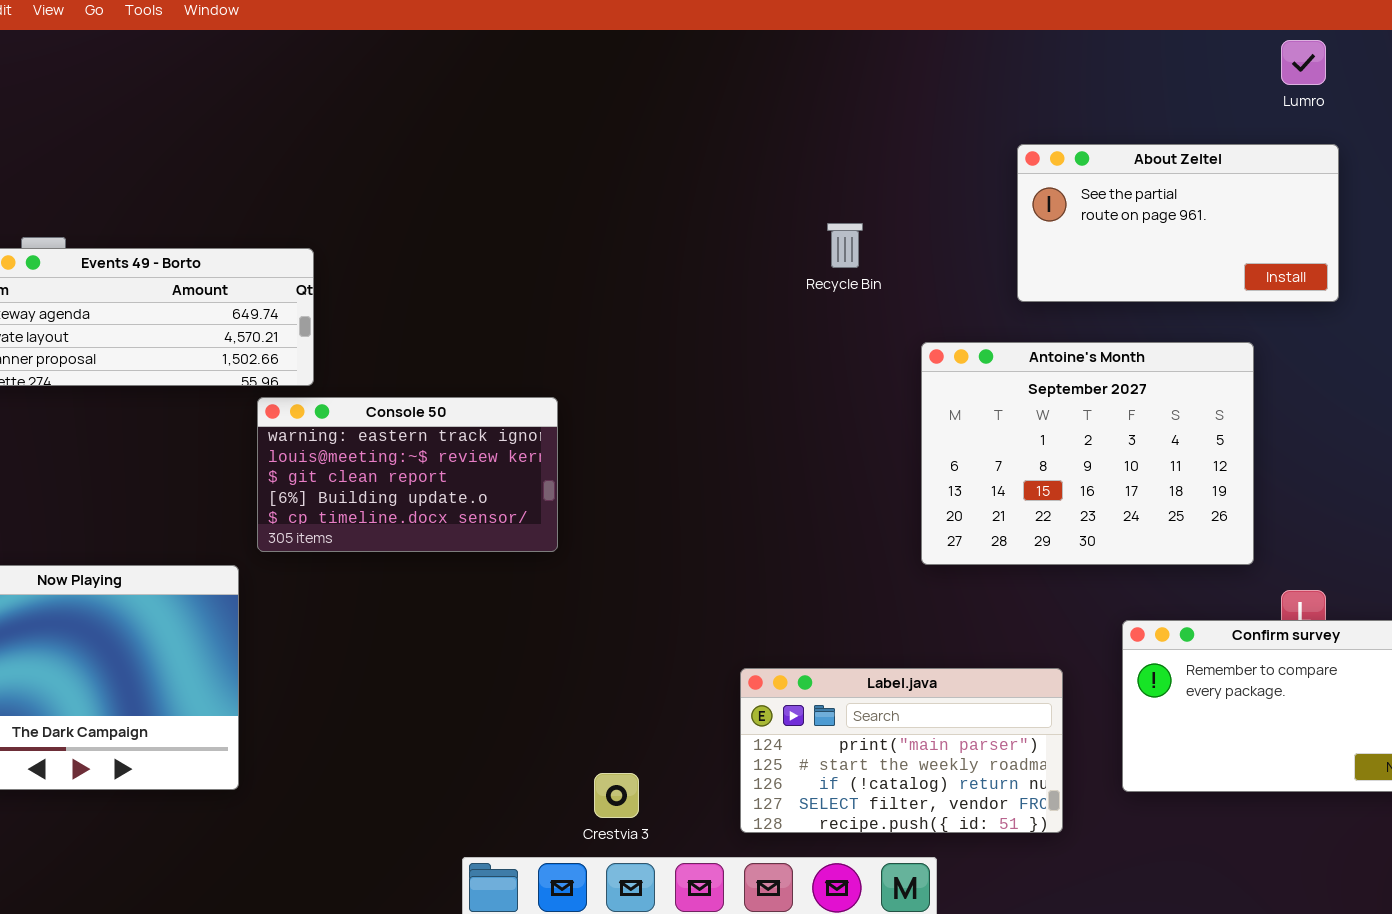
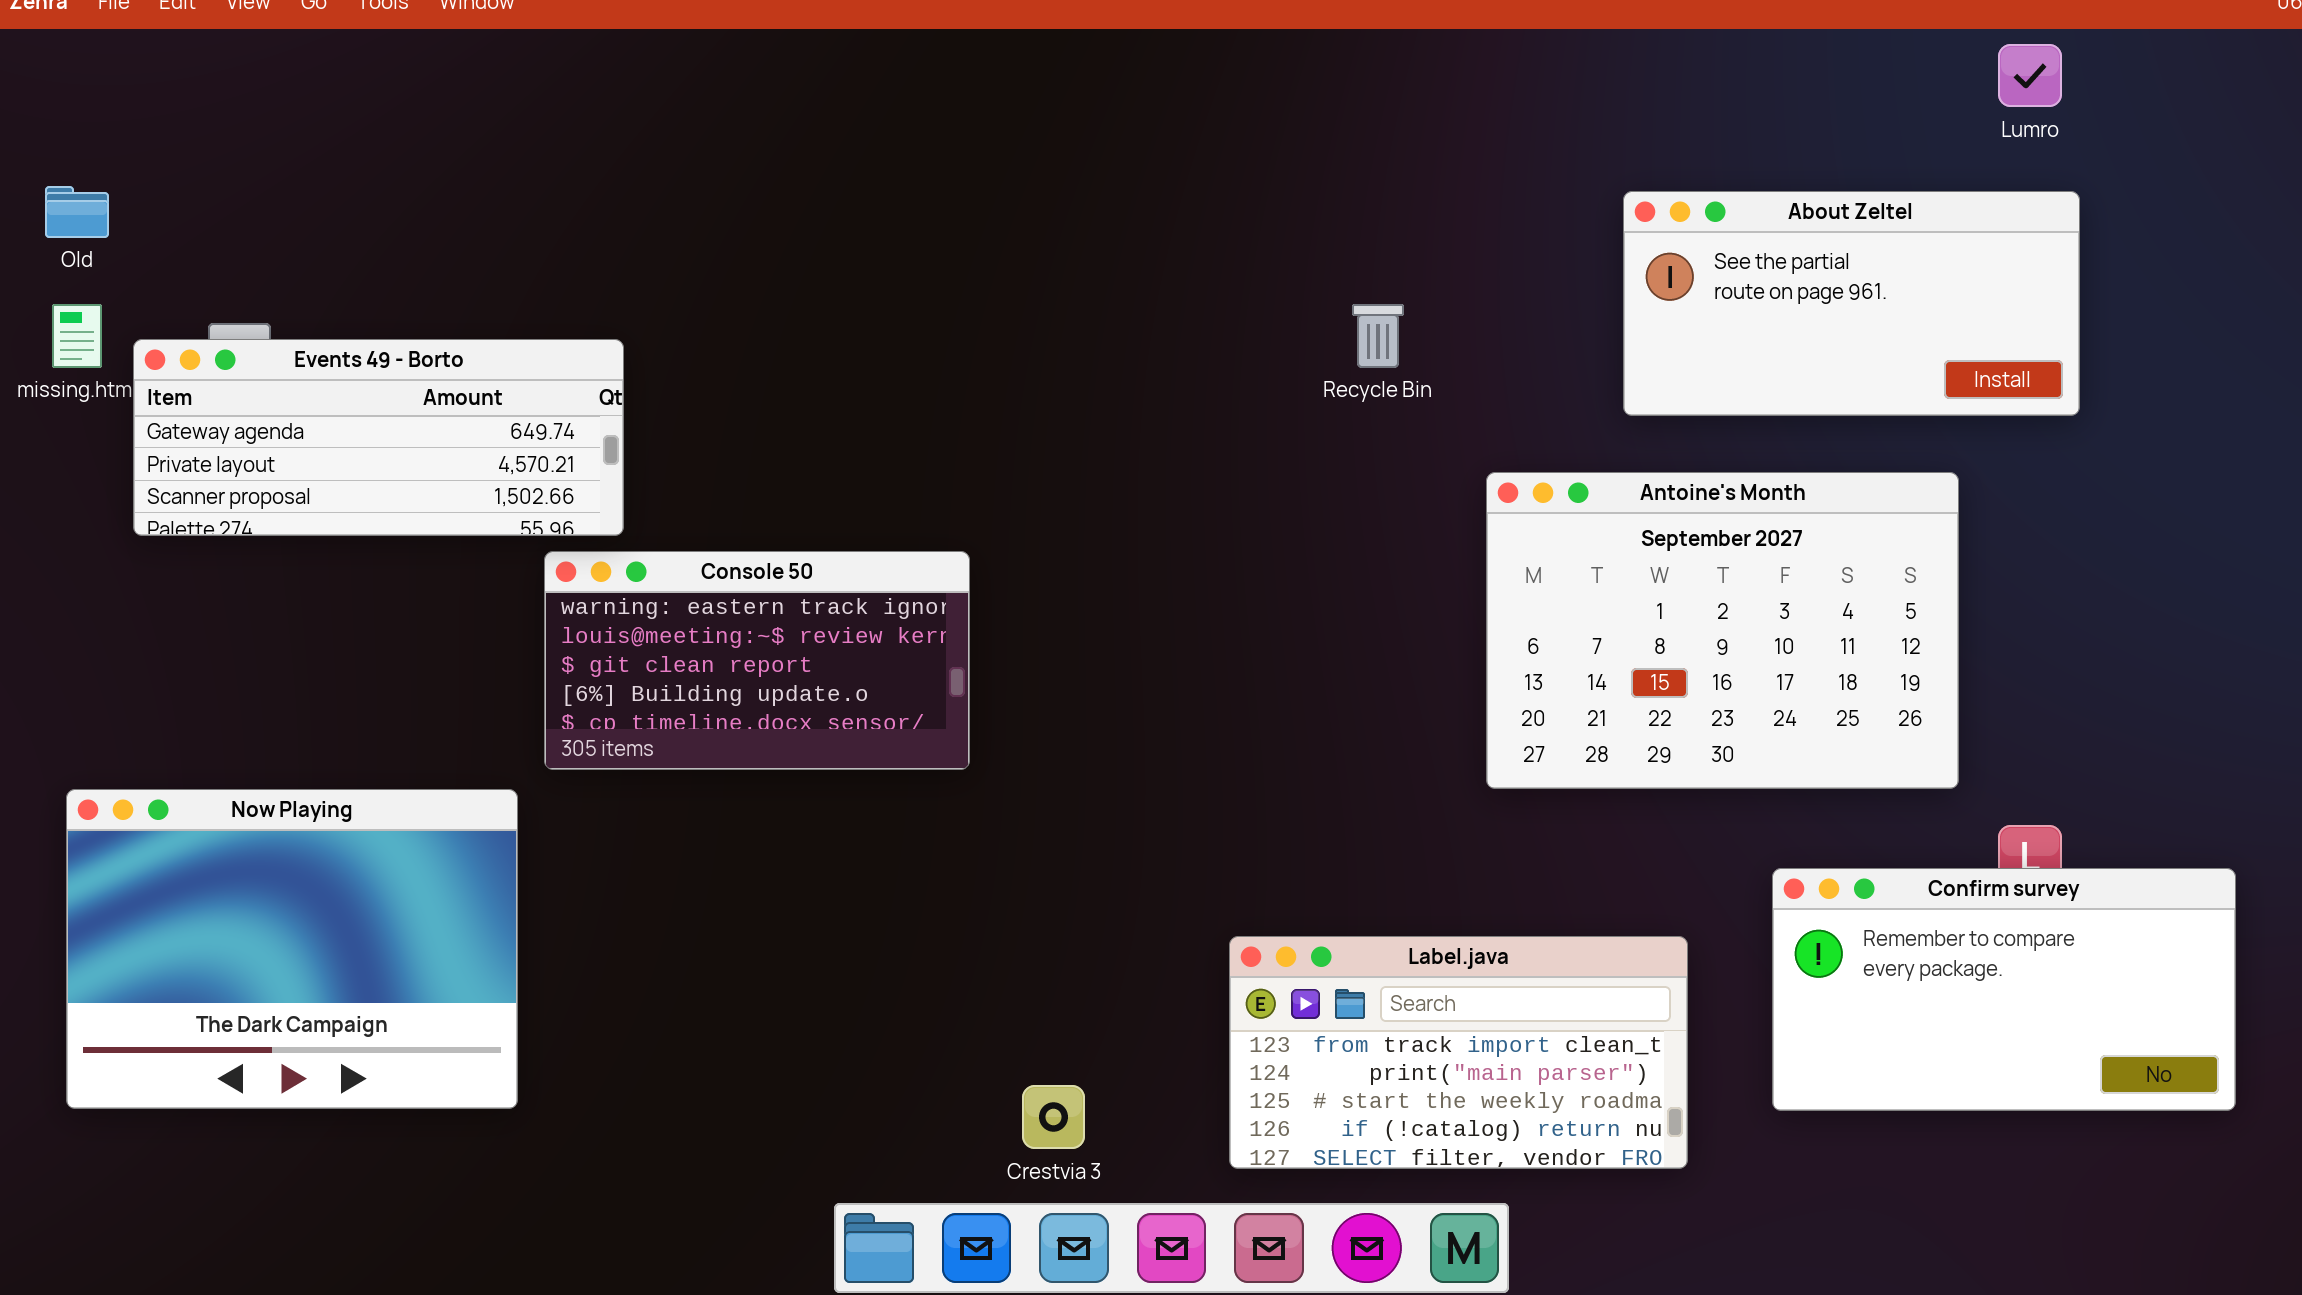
Label.java: [740,668,1063,833] -> [1229,936,1688,1169], scrolled up 1 row

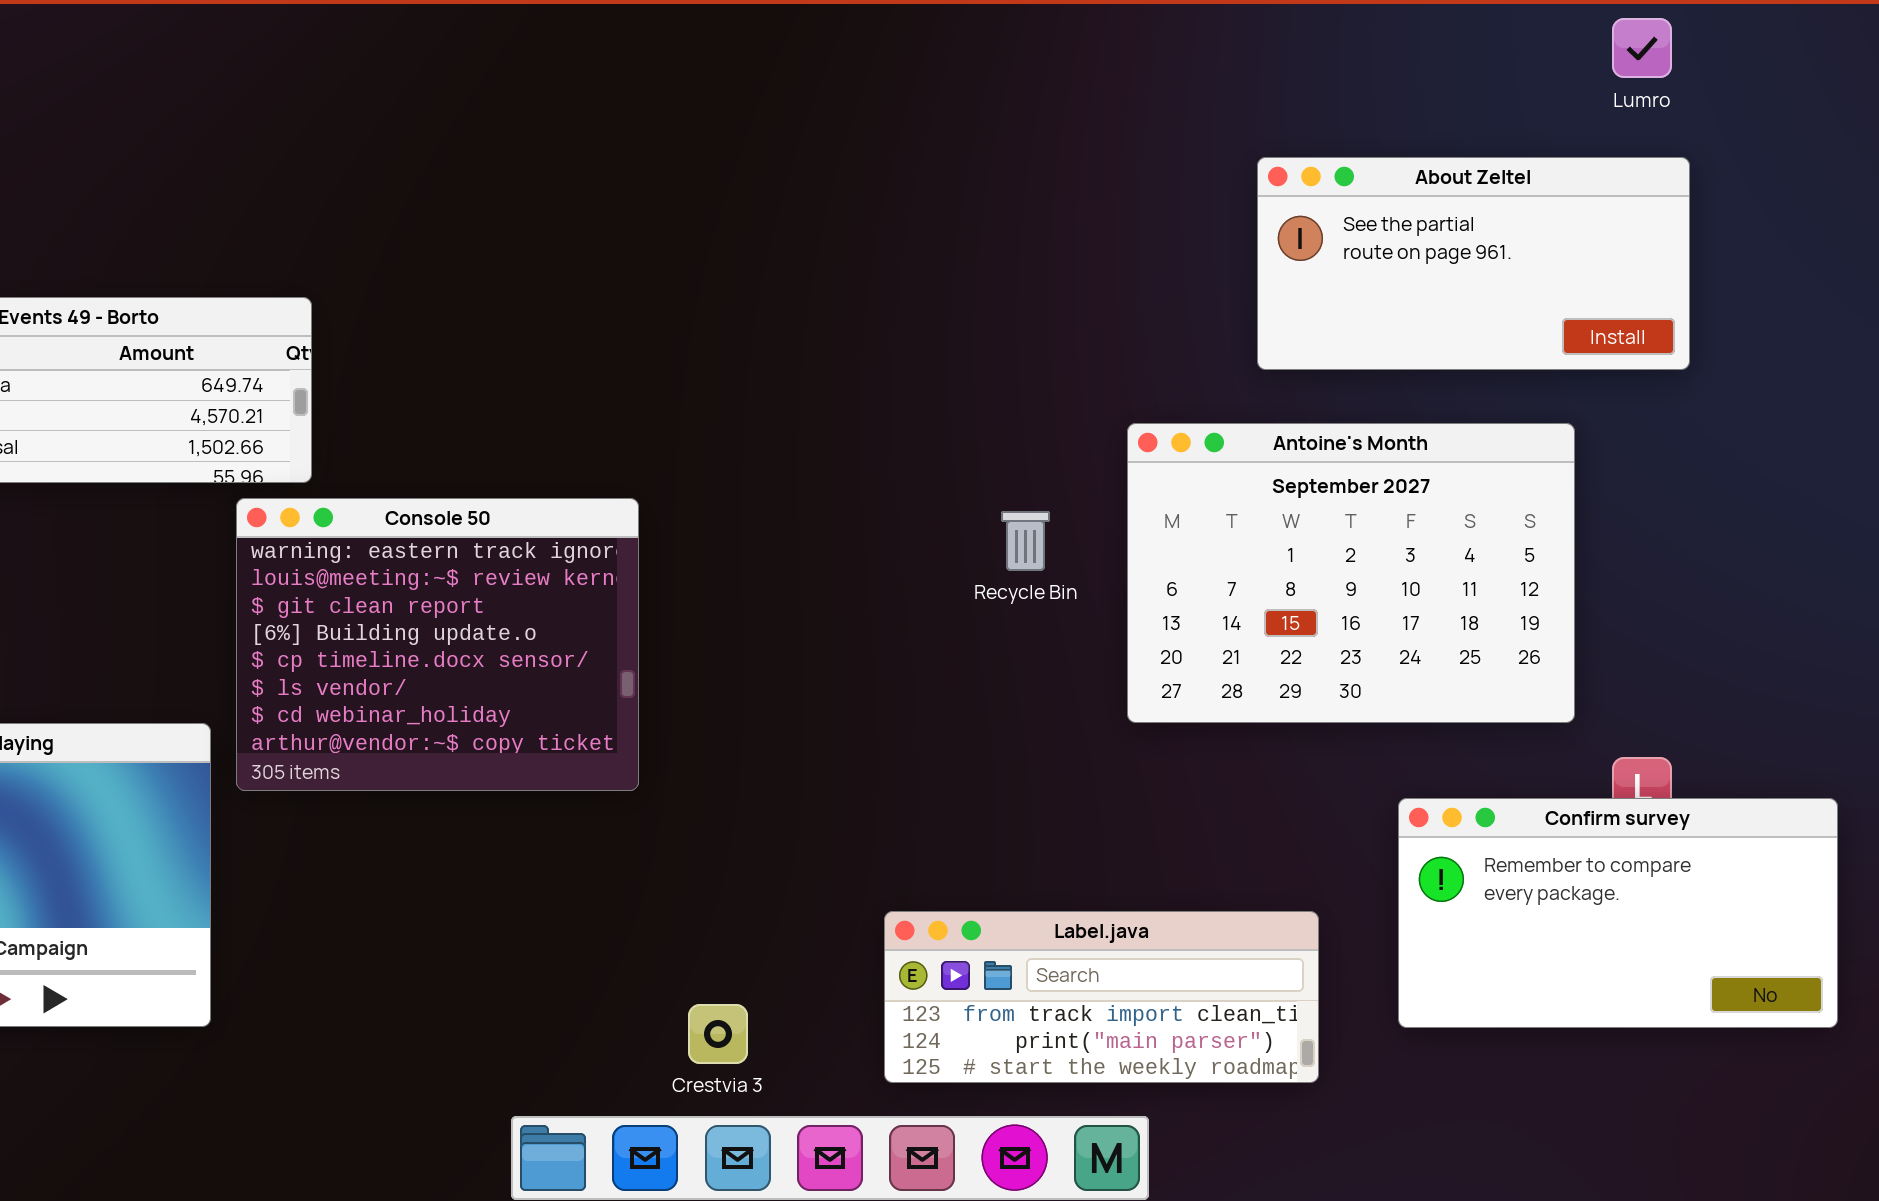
Recycle Bin: [1352,304,1404,368] -> [1001,511,1050,571], moved
Console 50: [544,551,970,770] -> [236,498,639,791], resized
Label.java: [1229,936,1688,1169] -> [884,911,1319,1083], resized

